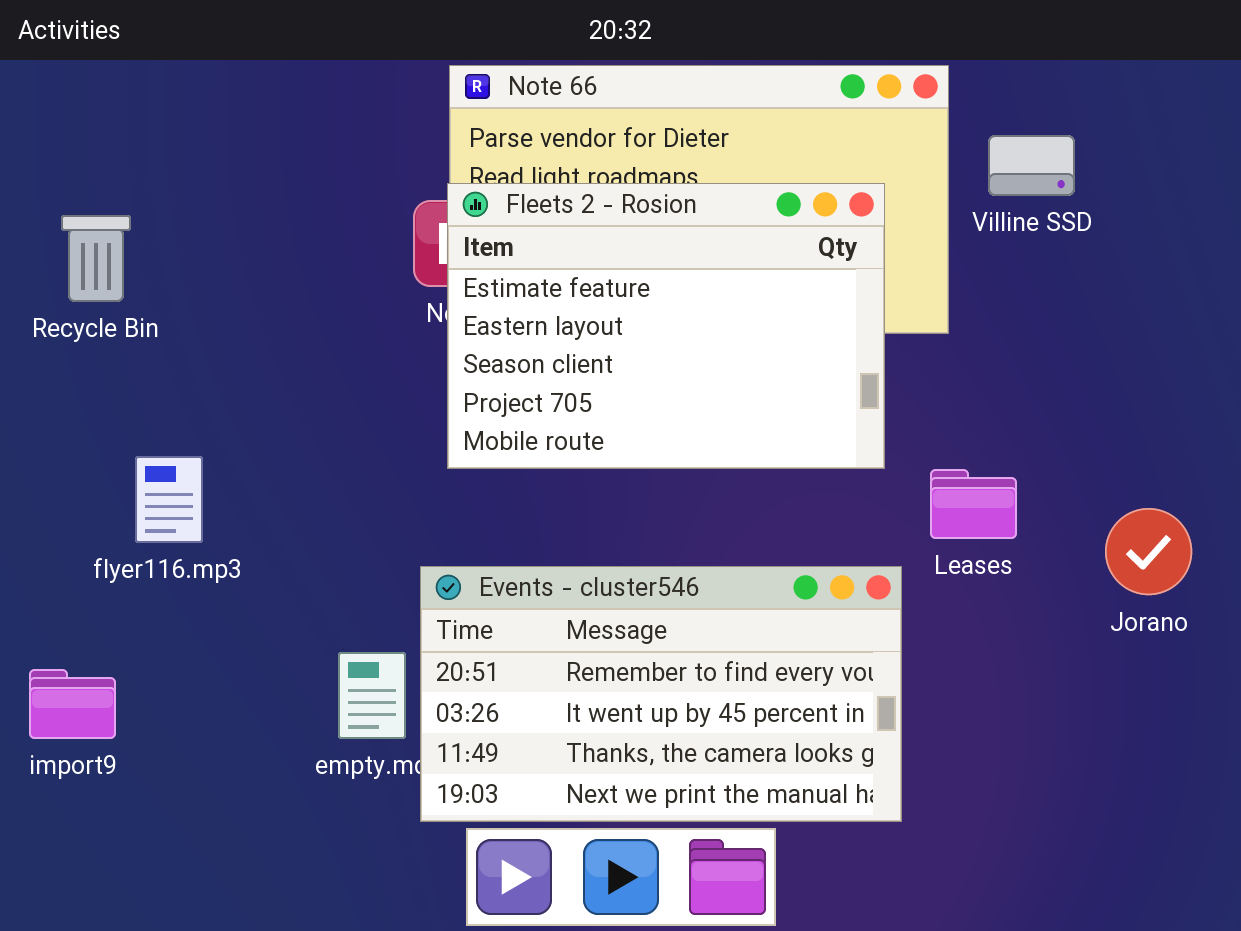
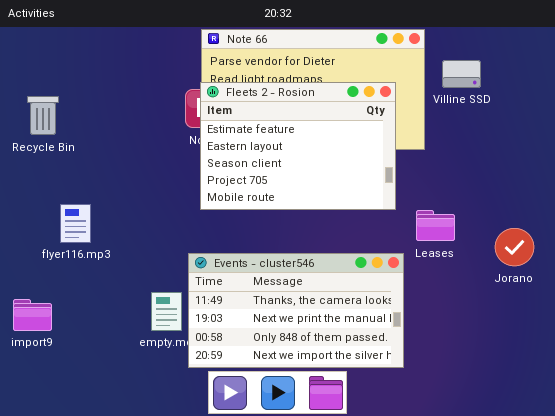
Events - cluster546: [420,566,902,822] -> [188,253,404,368], scrolled down 2 rows

